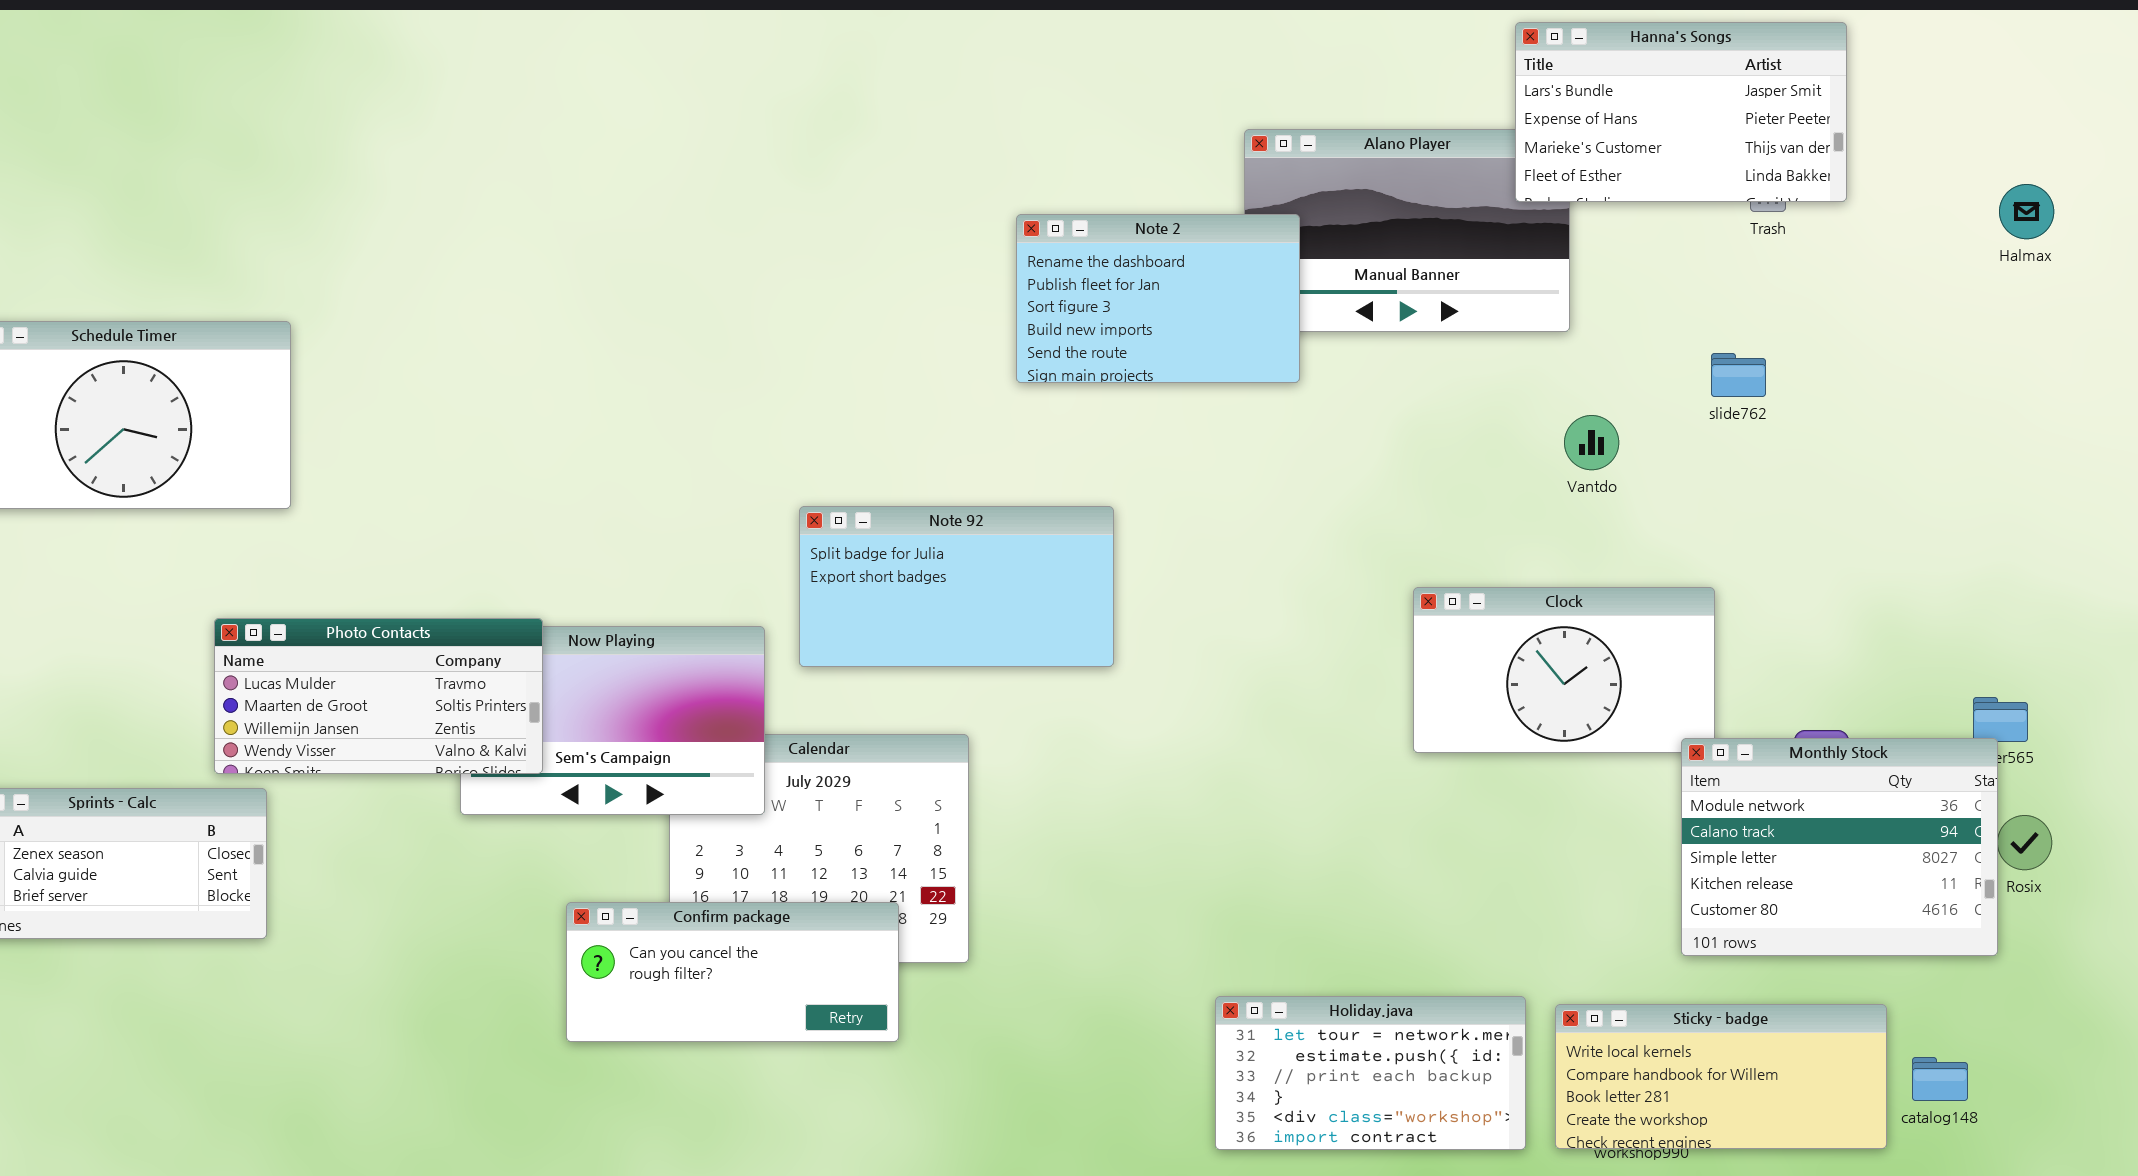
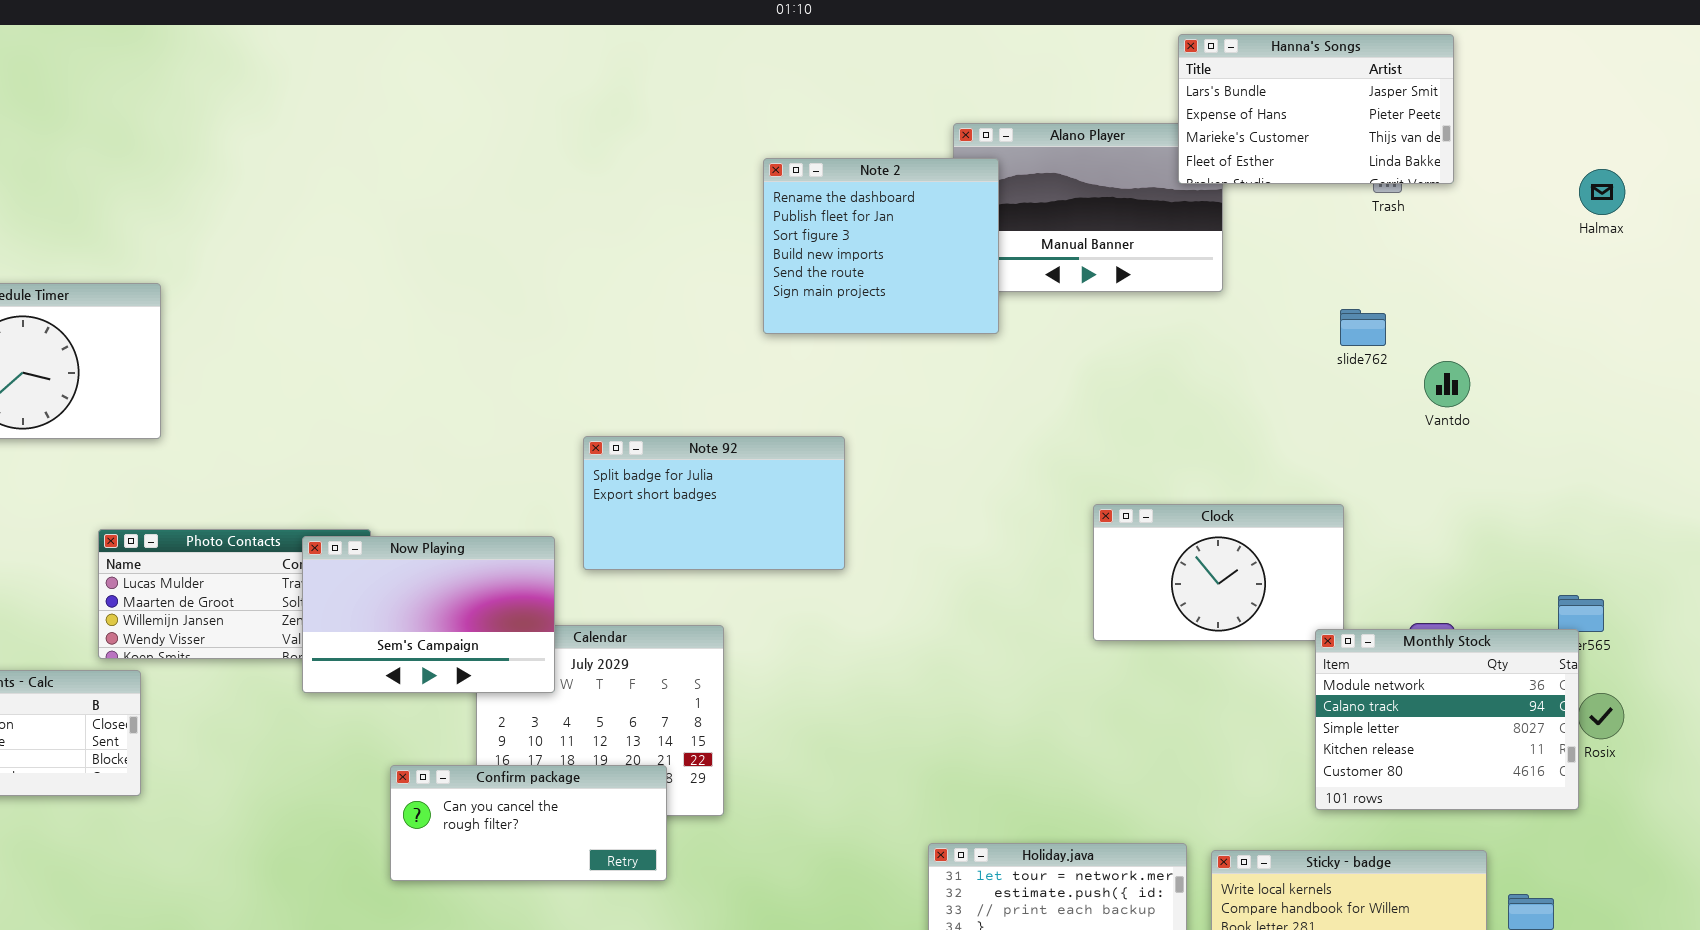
Note 2: [1016,214,1300,383] -> [763,158,999,334], resized
Vantdo: [1564,415,1619,470] -> [1424,361,1470,407], moved
Now Playing: [460,626,765,815] -> [302,536,555,693], raised

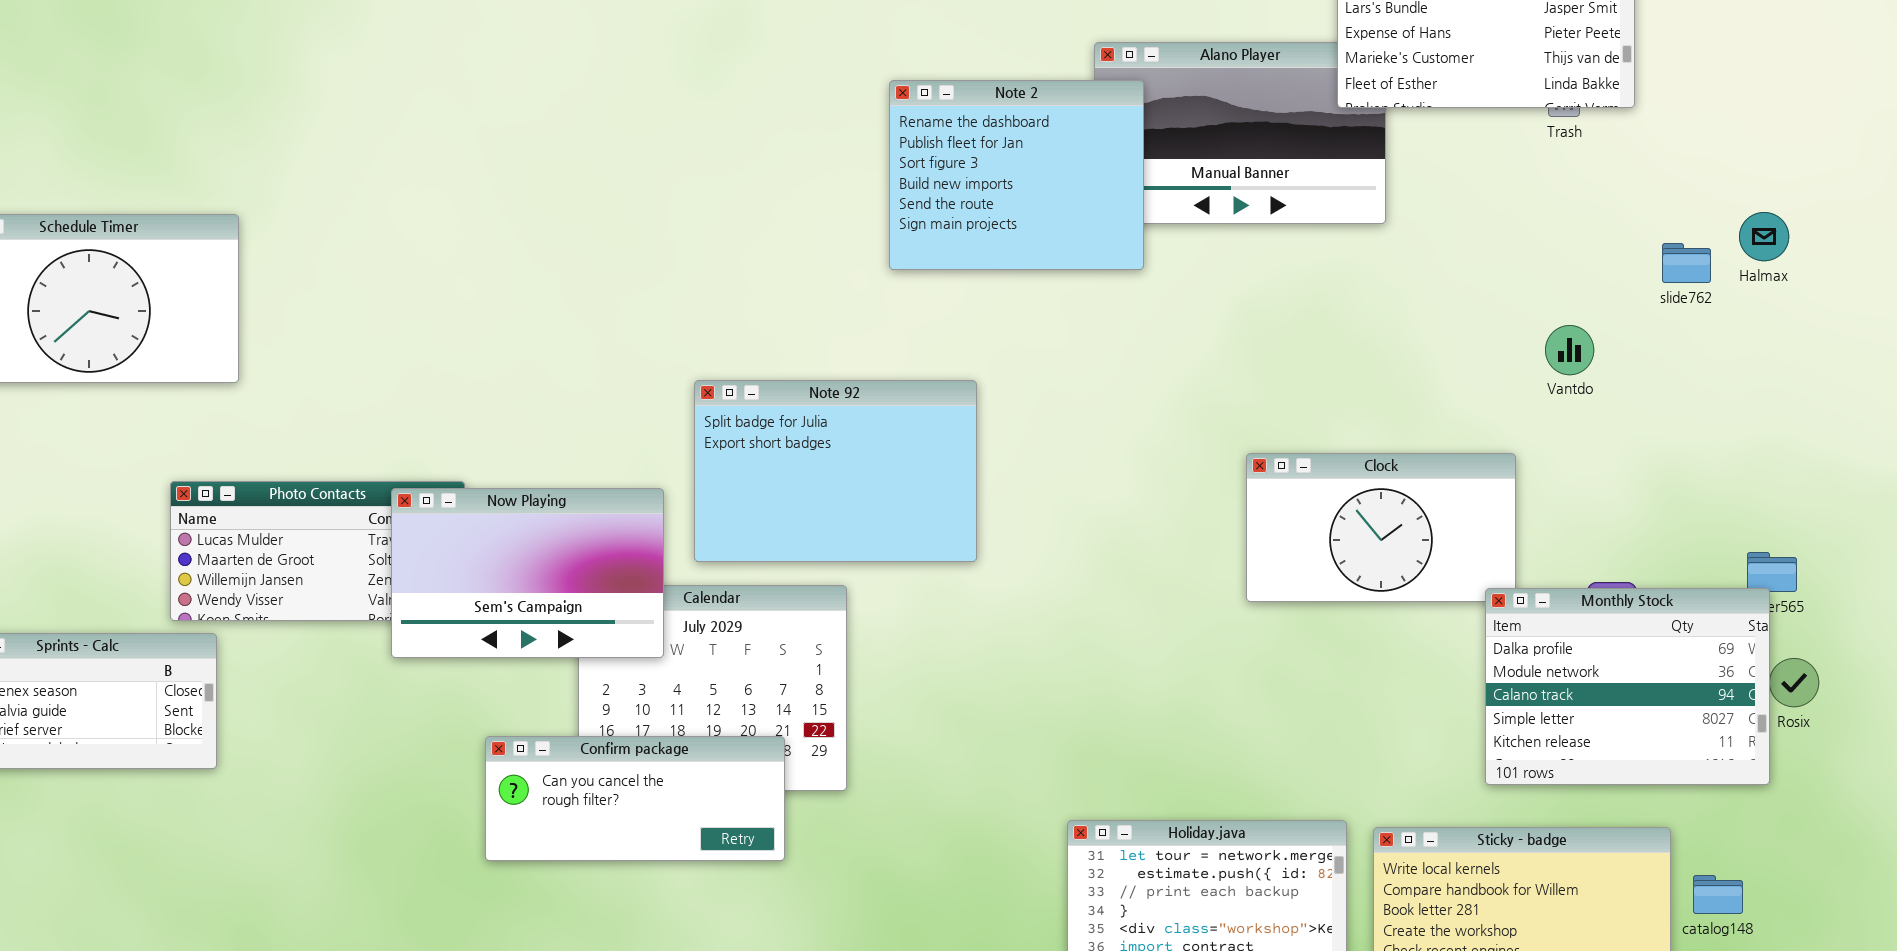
Halmax: [1579,169,1625,215] -> [1739,212,1789,261], moved
slide762: [1340,309,1386,346] -> [1662,243,1711,283], moved
Vantdo: [1424,361,1470,407] -> [1545,325,1594,375], moved
Note 92: [583,436,845,570] -> [694,380,977,562], resized
Monthly Stock: [1315,629,1579,810] -> [1485,588,1770,785], scrolled up 1 row

